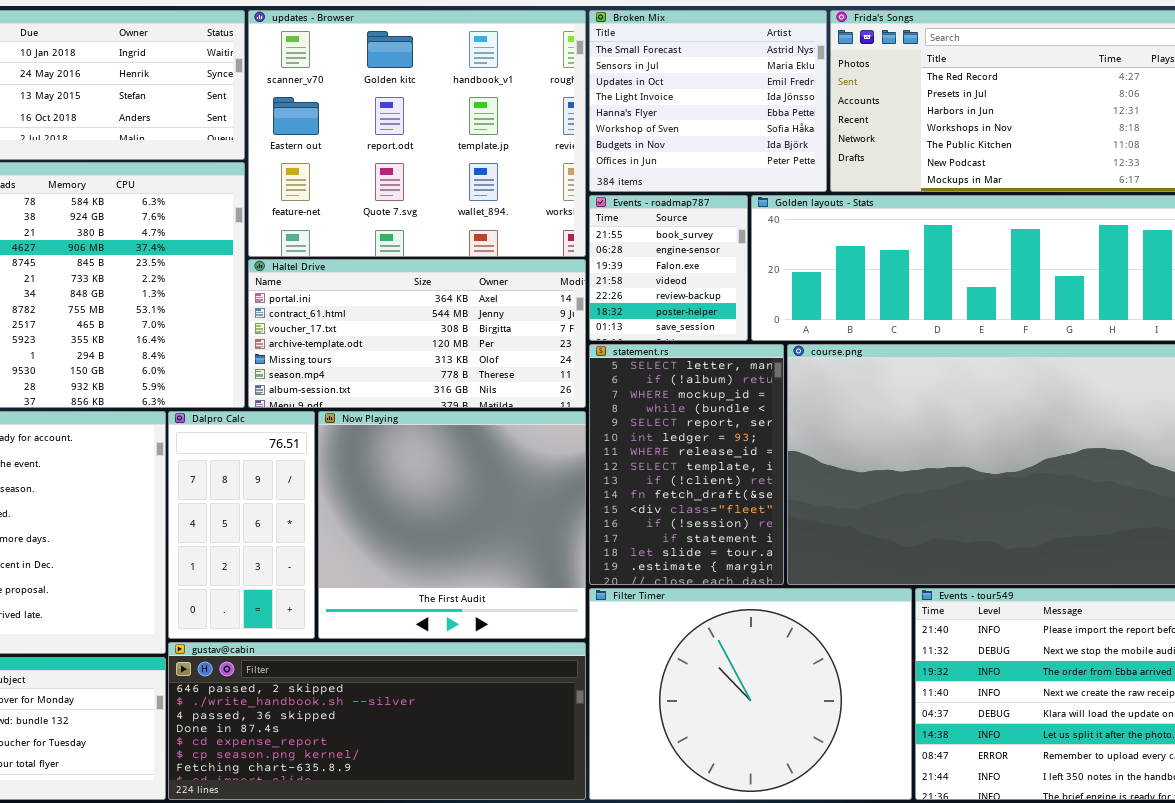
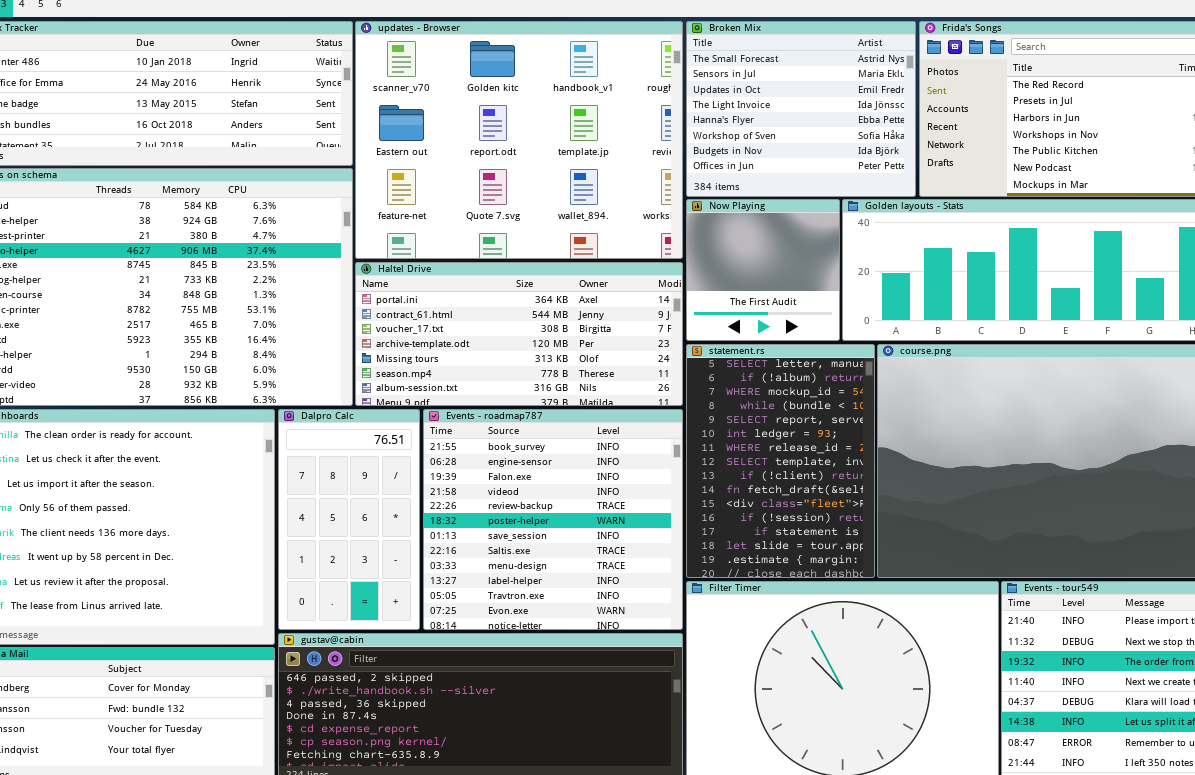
Events - roadmap787: [589,195,748,341] -> [423,409,683,630], moved, resized
Now Playing: [318,411,586,639] -> [686,199,840,341], moved, resized

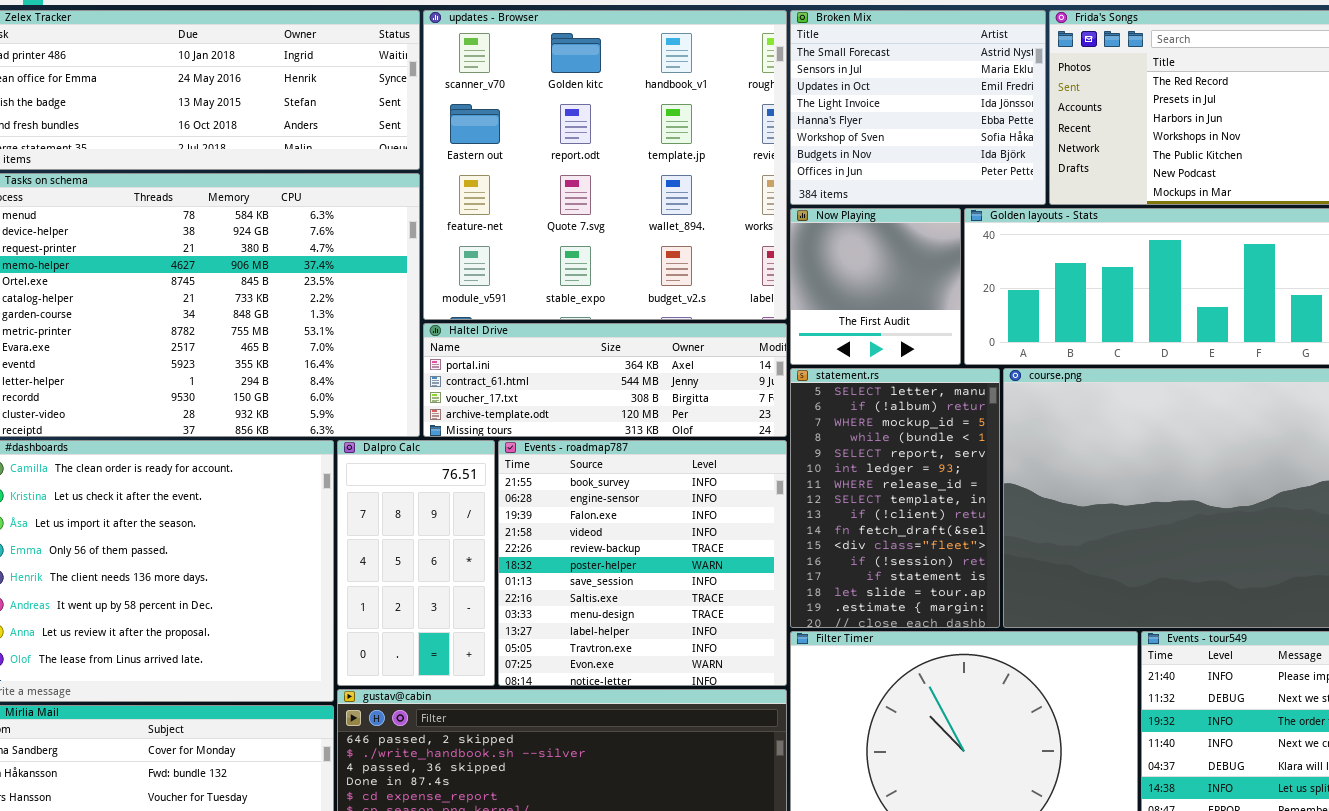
updates - Browser: [355,21,683,259] -> [423,10,787,320], resized
Haltel Drive: [355,262,683,406] -> [423,323,787,437], resized

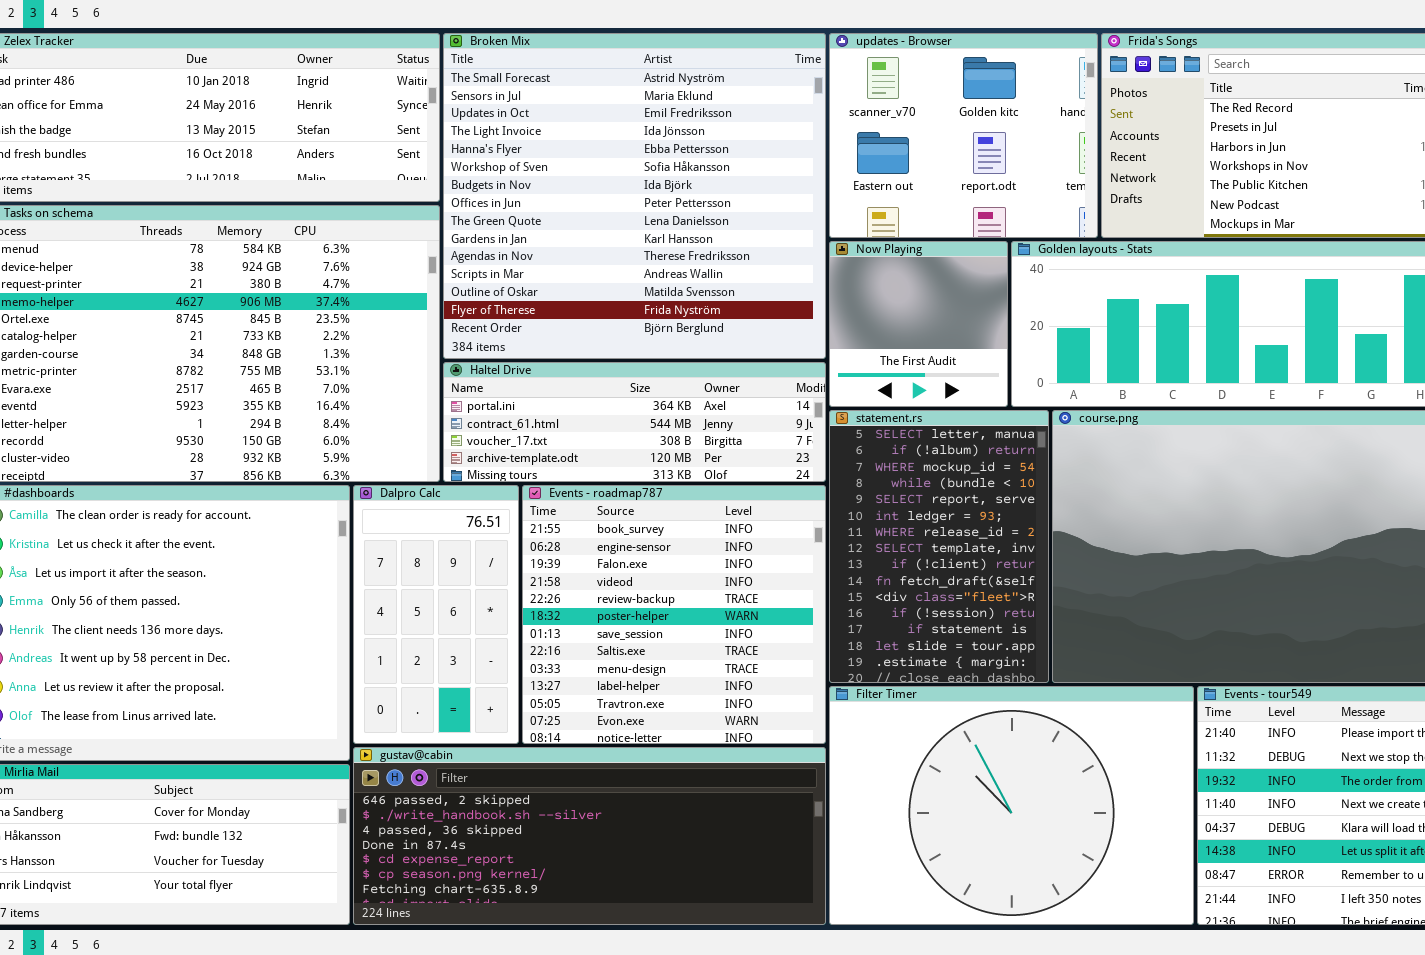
updates - Browser: [423,10,787,320] -> [829,33,1098,238], moved, resized
Broken Mix: [790,10,1046,205] -> [443,33,826,359], moved, resized

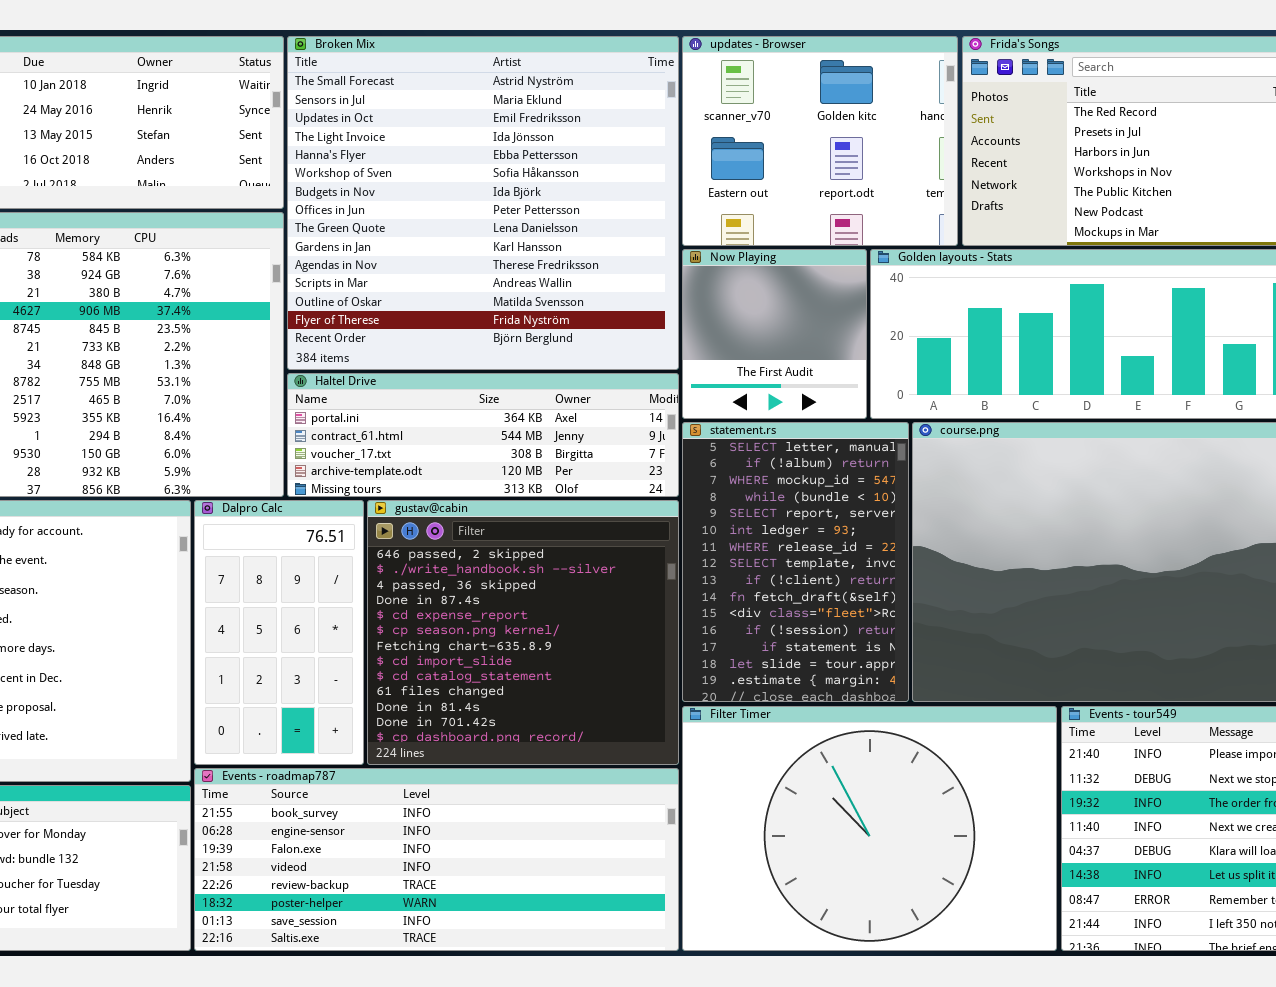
Events - roadmap787: [522,485,826,744] -> [194,768,679,951], moved, resized
gustav@cabin: [353,747,826,925] -> [367,500,679,765], moved, resized

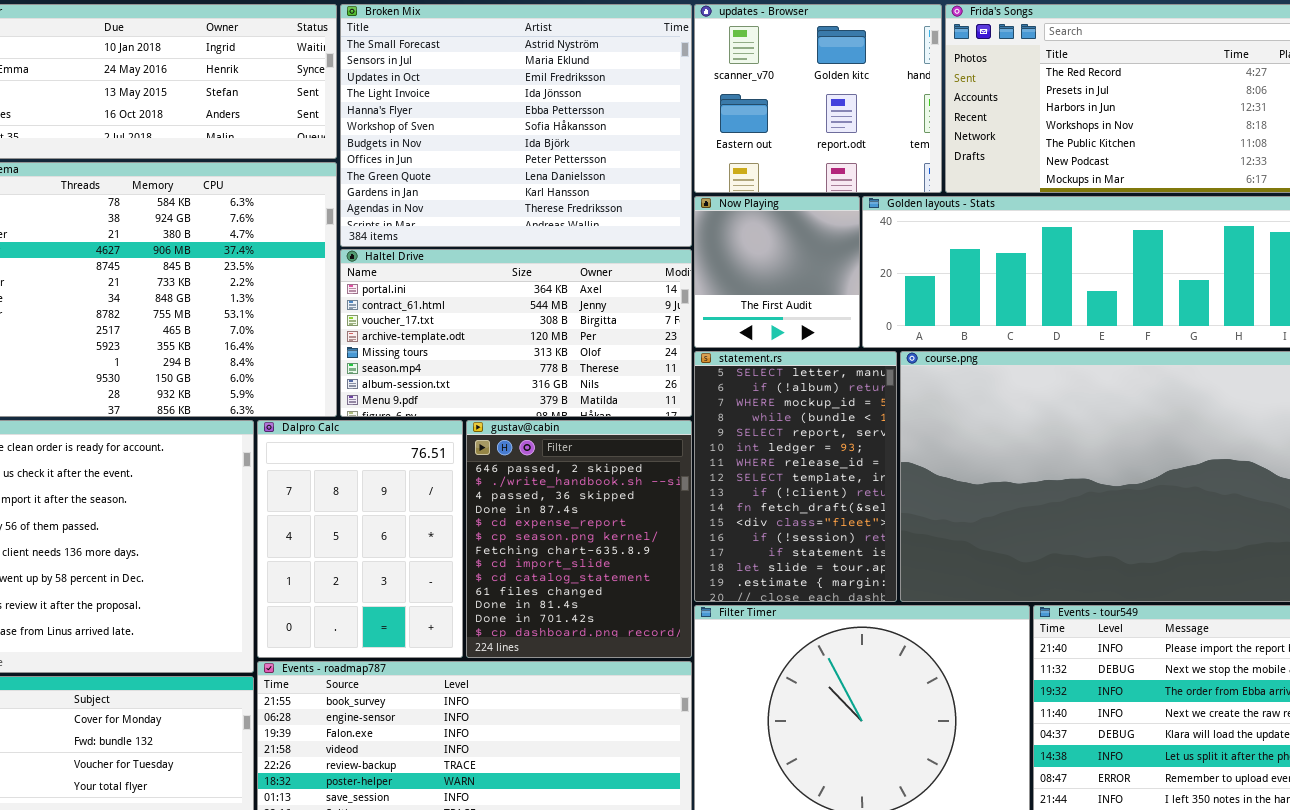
Broken Mix: [287,36,679,370] -> [340,4,692,247], resized
Haltel Drive: [287,373,679,497] -> [340,249,692,417], resized
Dalpro Calc: [194,500,364,765] -> [257,420,463,658], resized
gustav@cabin: [367,500,679,765] -> [466,420,692,658], resized

